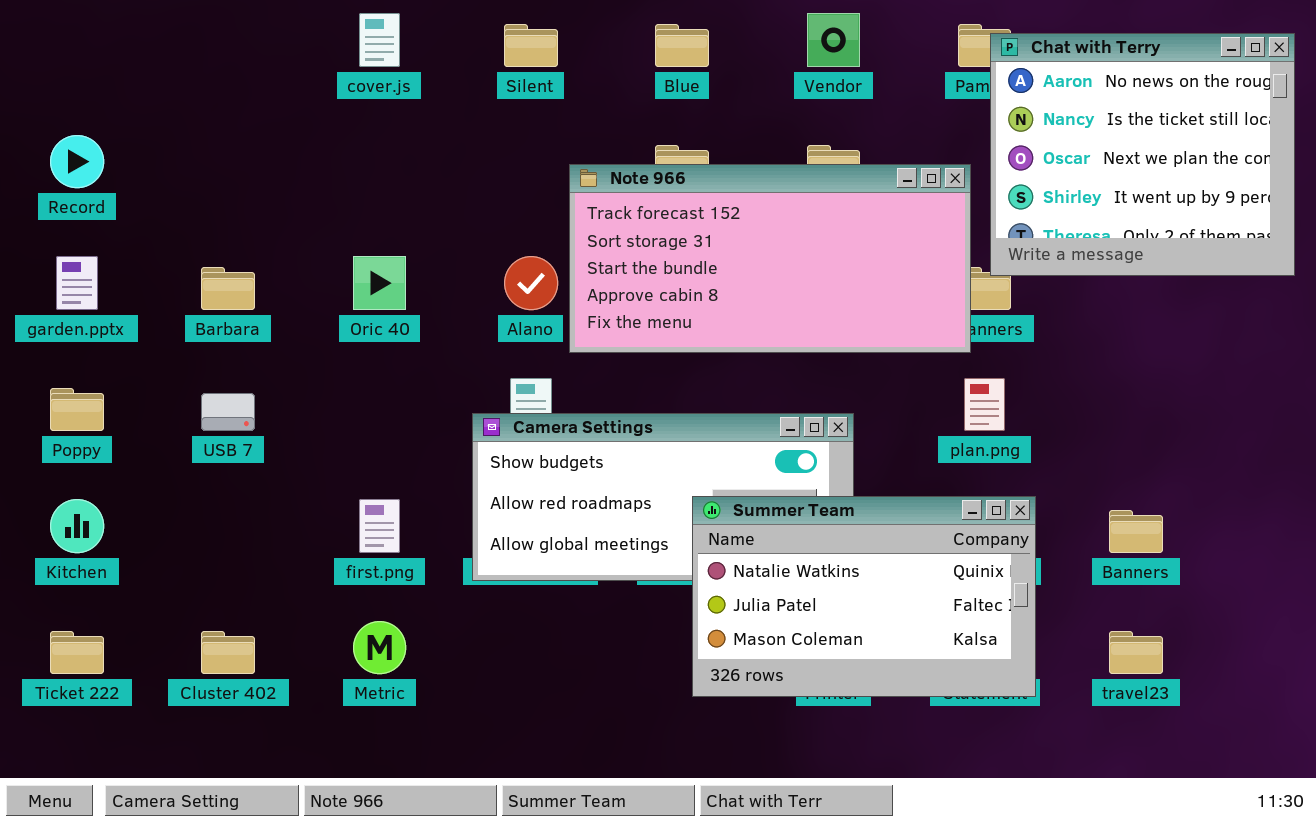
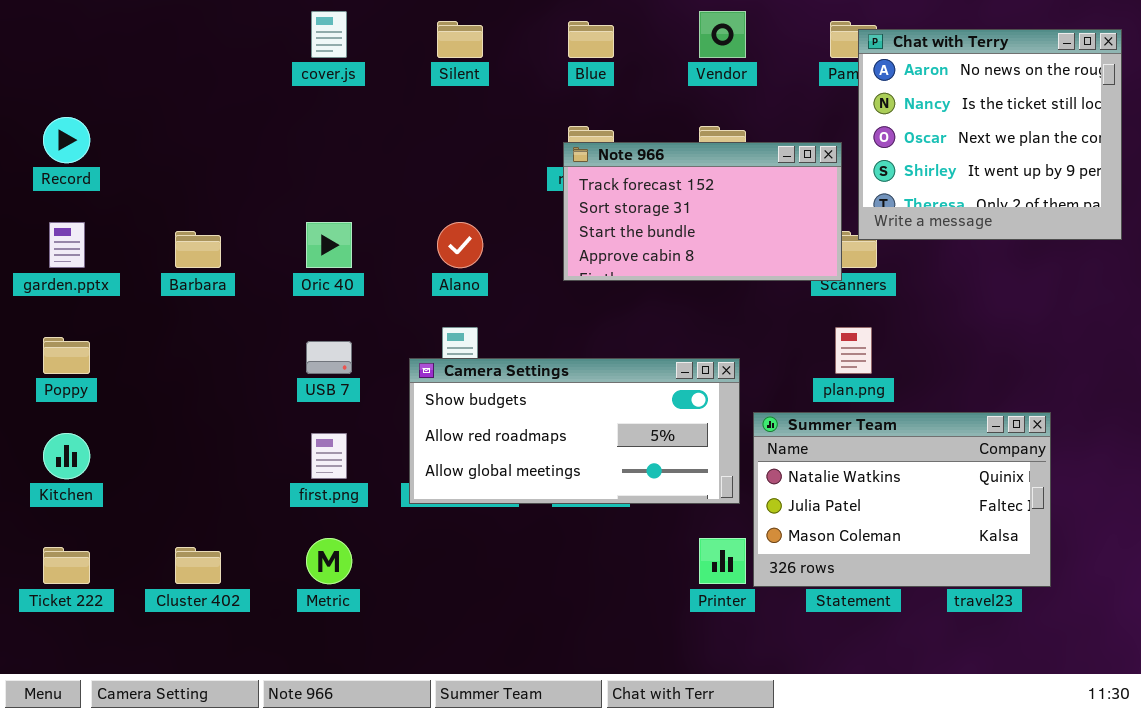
Note 966: [569,164,971,353] -> [563,142,842,281], resized
USB 7: [201,393,255,431] -> [306,341,352,374], moved
Summer Team: [692,496,1036,697] -> [753,412,1051,587], moved

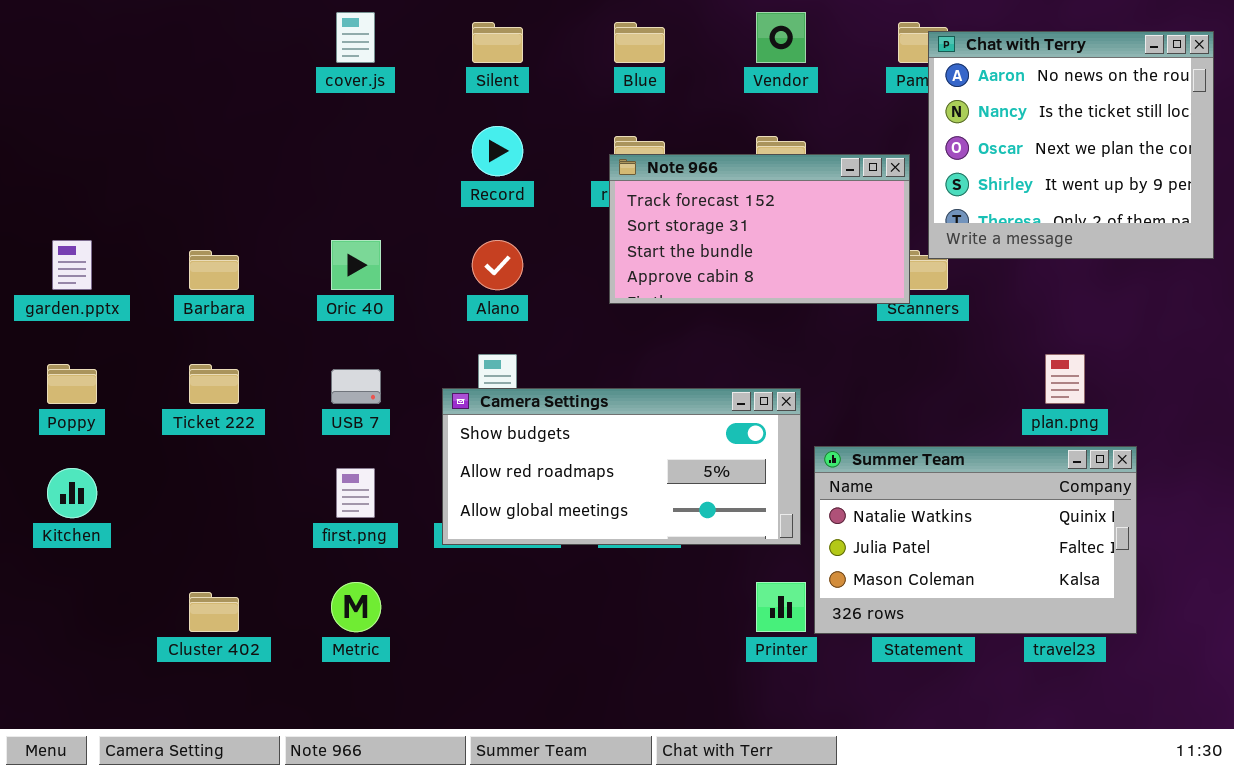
Record: [43,117,90,163] -> [472,126,523,176], moved
plan.png: [835,327,872,374] -> [1045,354,1085,404], moved
Ticket 222: [43,547,90,584] -> [189,364,239,404], moved

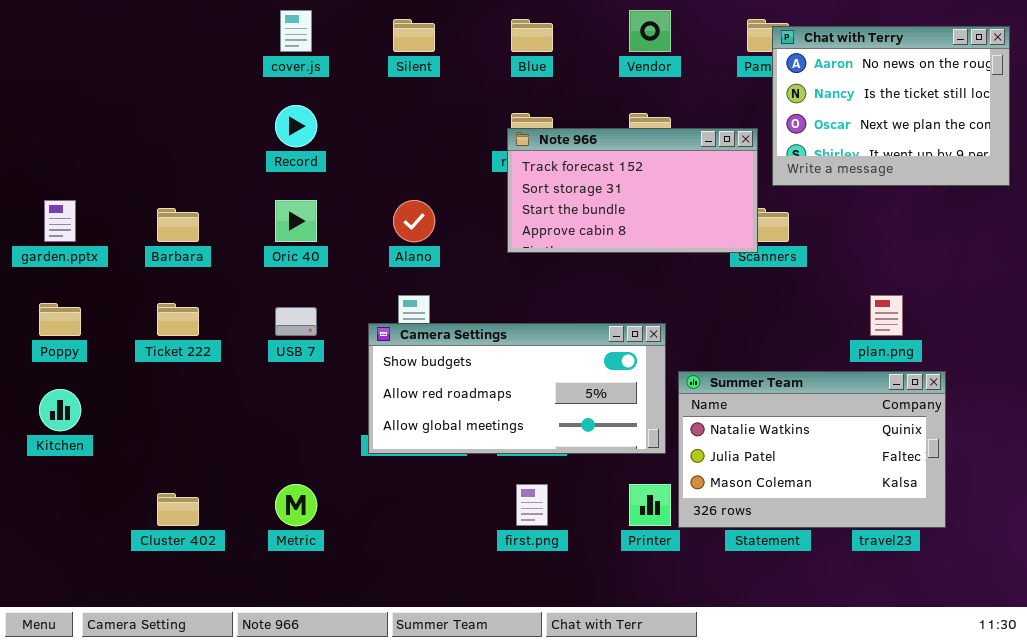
Chat with Terry: [928,31,1214,259] -> [772,26,1010,186], resized
Record: [472,126,523,176] -> [275,105,317,147], moved
first.png: [336,468,375,518] -> [516,484,548,526], moved

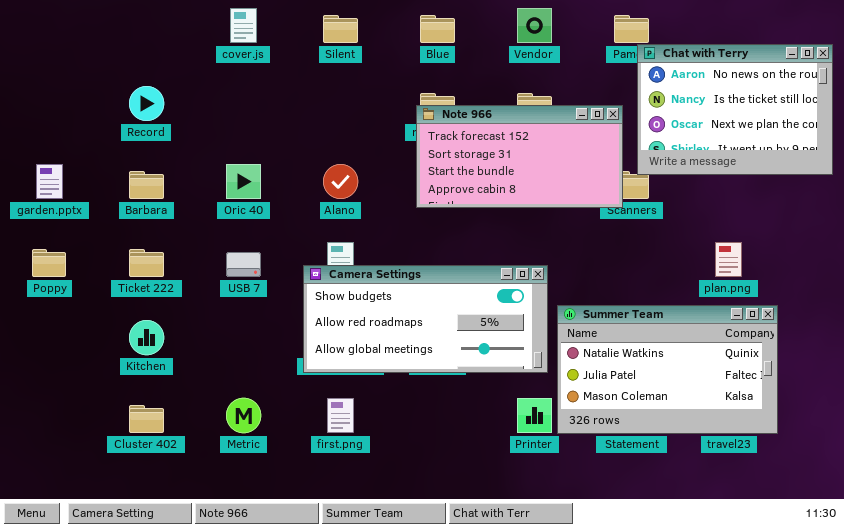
Chat with Terry: [772,26,1010,186] -> [637,44,833,175], moved
Record: [275,105,317,147] -> [129,86,164,121], moved
Kitchen: [39,389,81,431] -> [129,320,164,355], moved
first.png: [516,484,548,526] -> [327,398,354,433], moved

